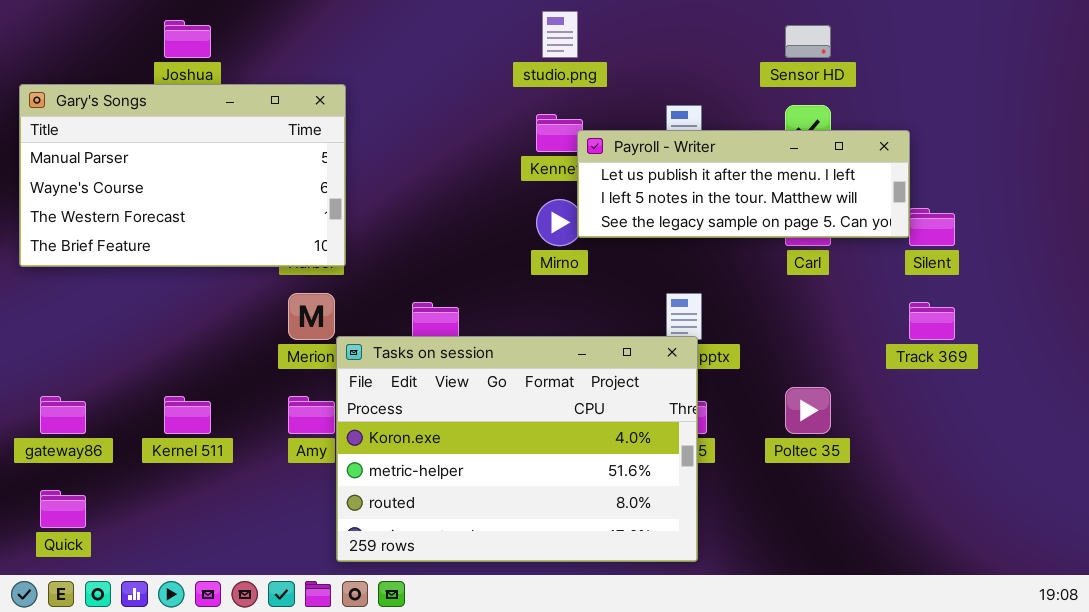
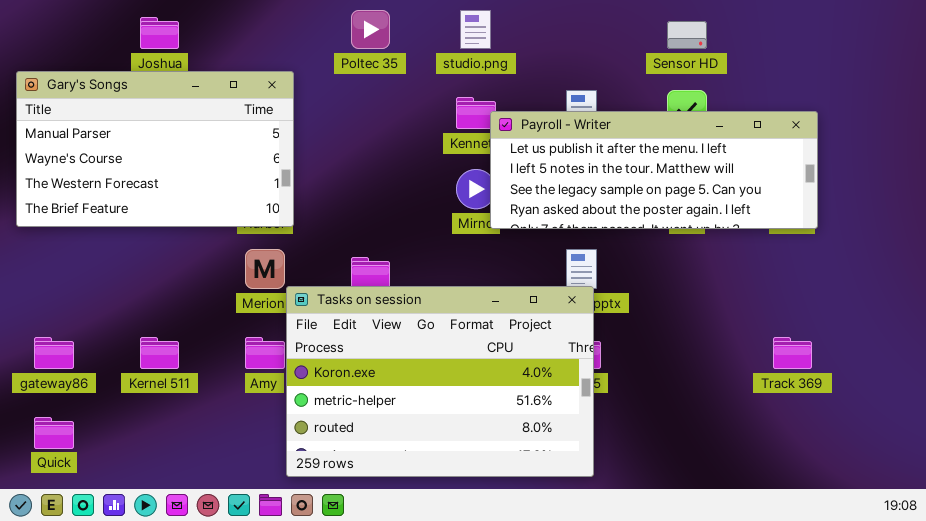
Payroll - Writer: [577,130,910,238] -> [490,111,818,229], resized
Track 369: [909,302,955,340] -> [773,337,812,369], moved
Poltec 35: [785,387,831,434] -> [351,10,390,49], moved

